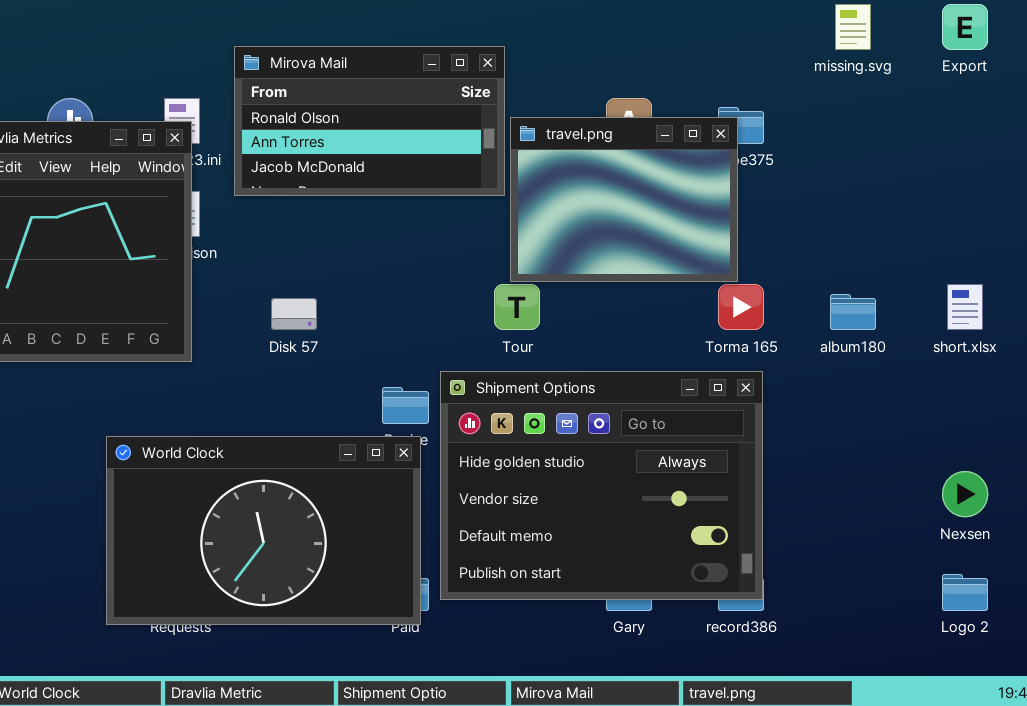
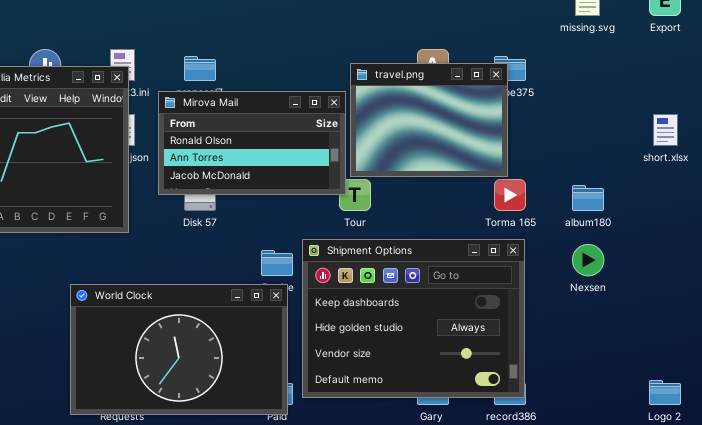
Mirova Mail: [234,46,505,196] -> [158,91,346,195], moved
short.xlsx: [947,284,983,330] -> [653,114,678,146], moved
Shipment Options: [440,371,763,600] -> [302,239,525,398], scrolled up 1 row
Nexsen: [942,471,988,517] -> [572,244,604,276], moved

